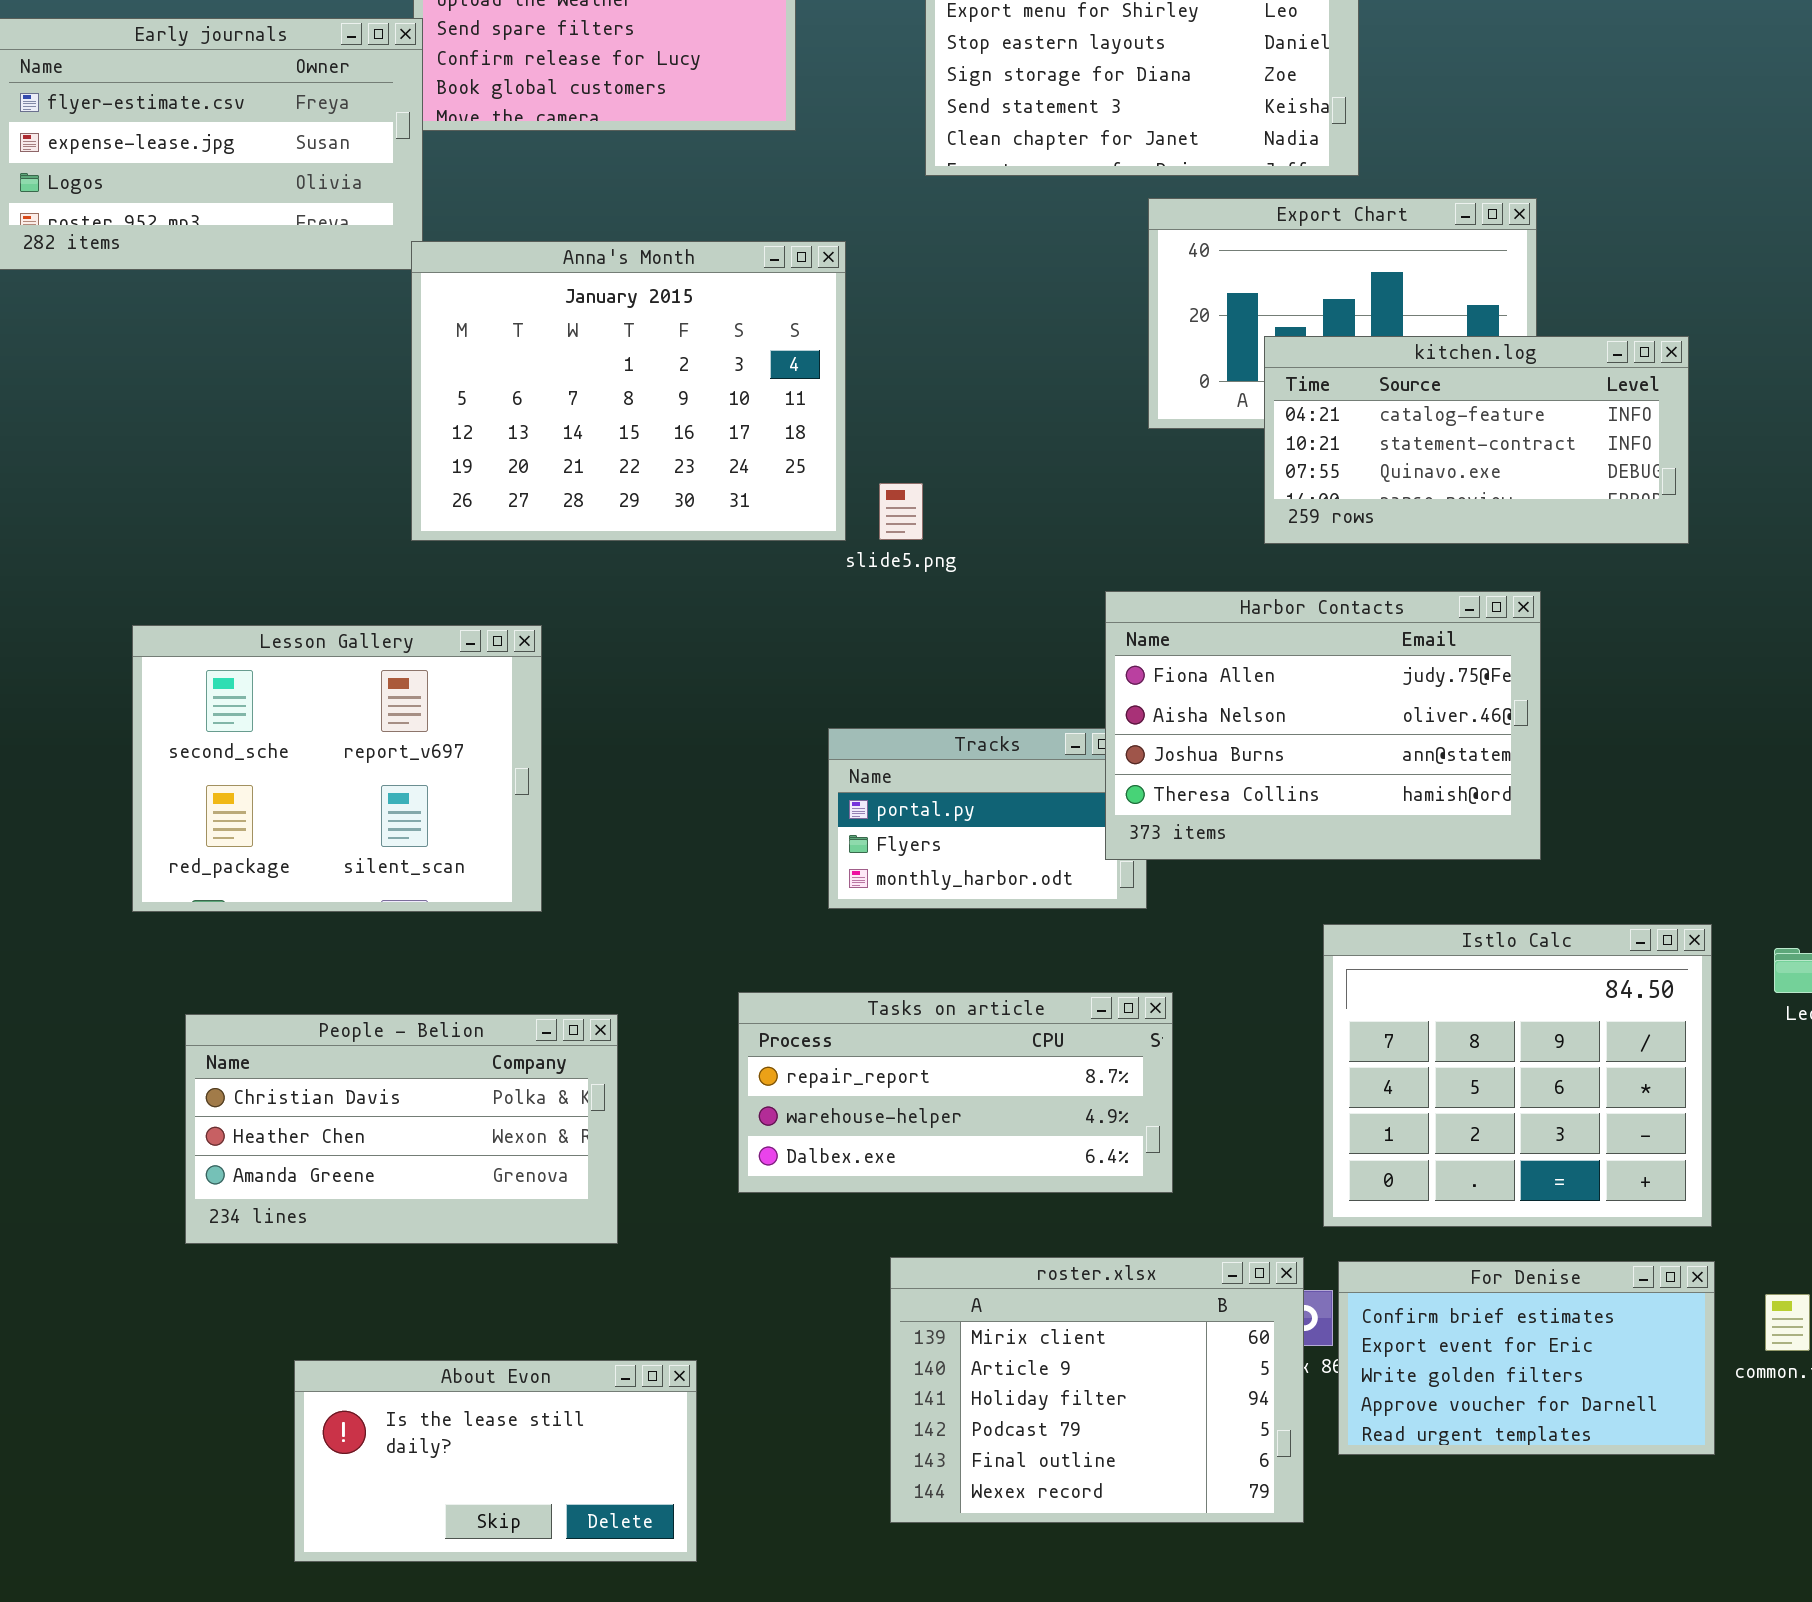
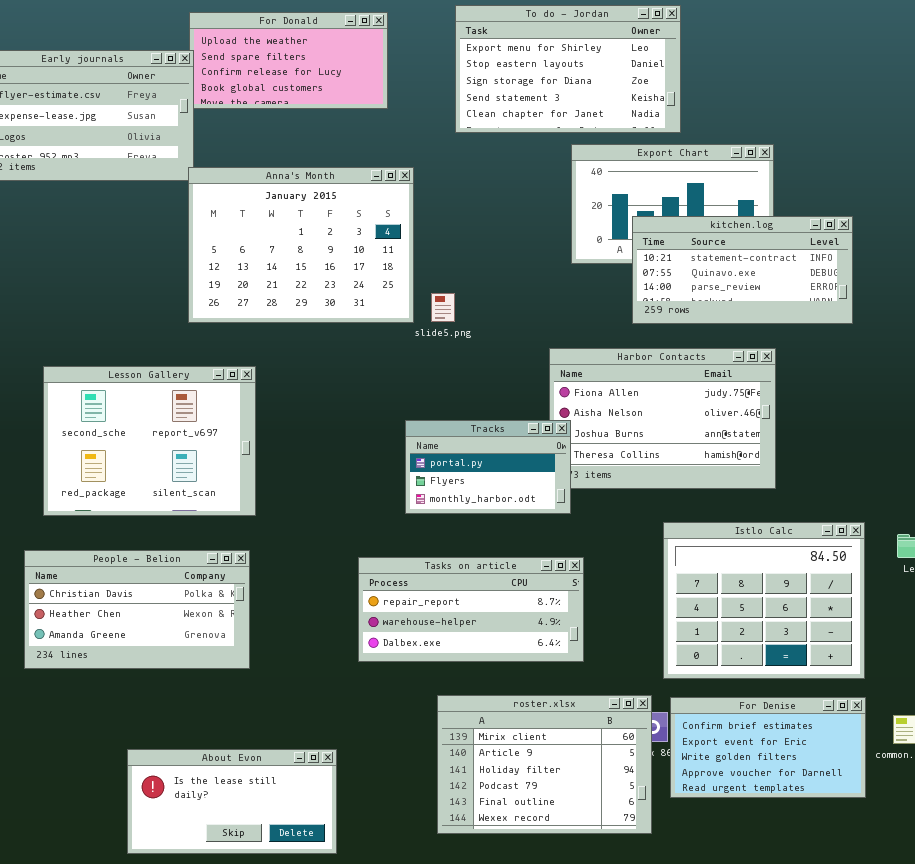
kitchen.log: [1264,336,1689,544] -> [632,216,853,324], scrolled down 1 row
Tracks: [828,728,1147,909] -> [405,420,571,514], raised
People - Belion: [185,1014,618,1244] -> [24,550,250,669], moved

